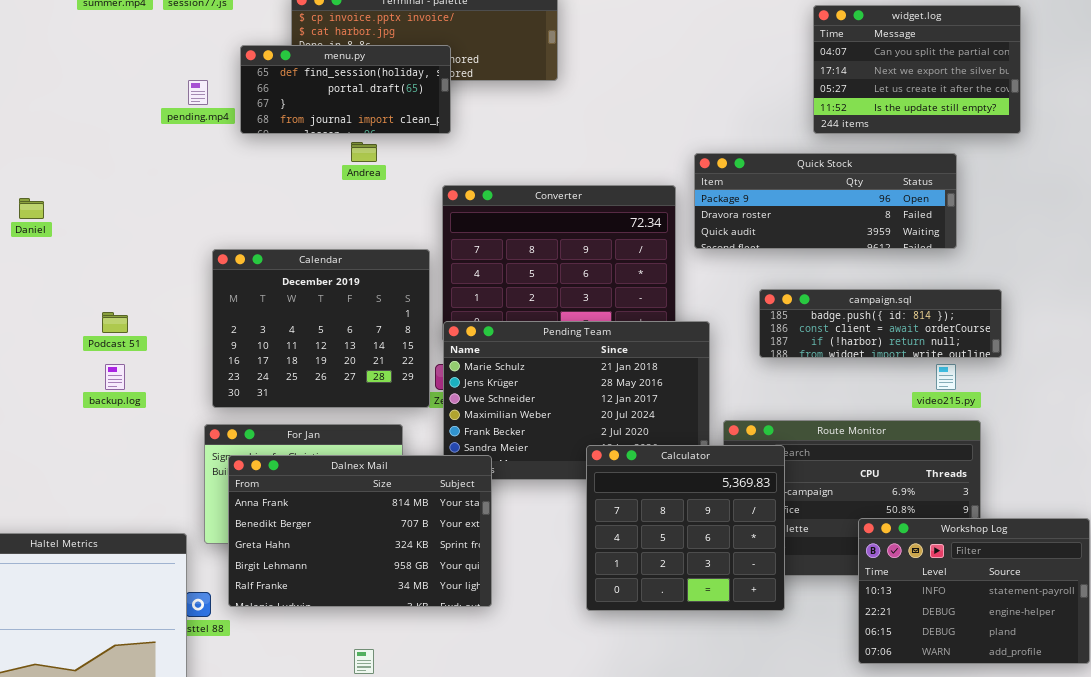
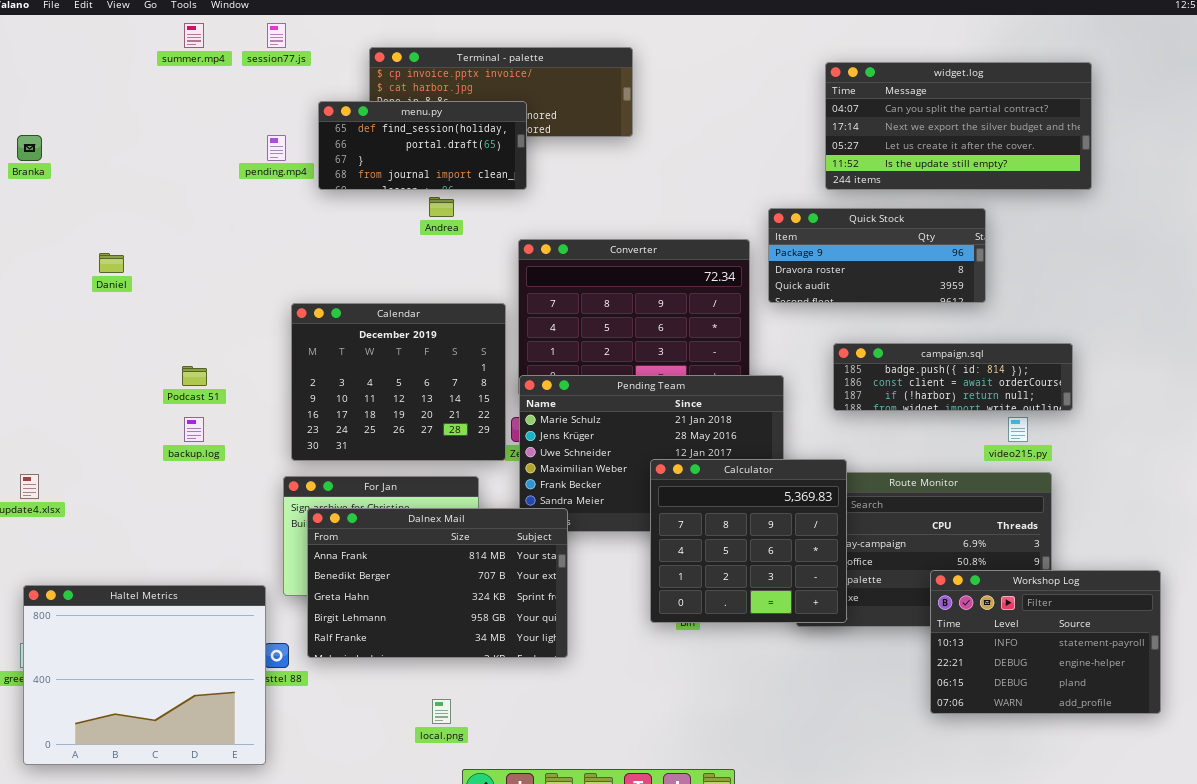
widget.log: [813,5,1021,134] -> [825,62,1092,190], resized
Quick Stock: [694,153,957,249] -> [768,208,986,303], resized
Calculator: [586,445,785,611] -> [650,459,847,623], moved

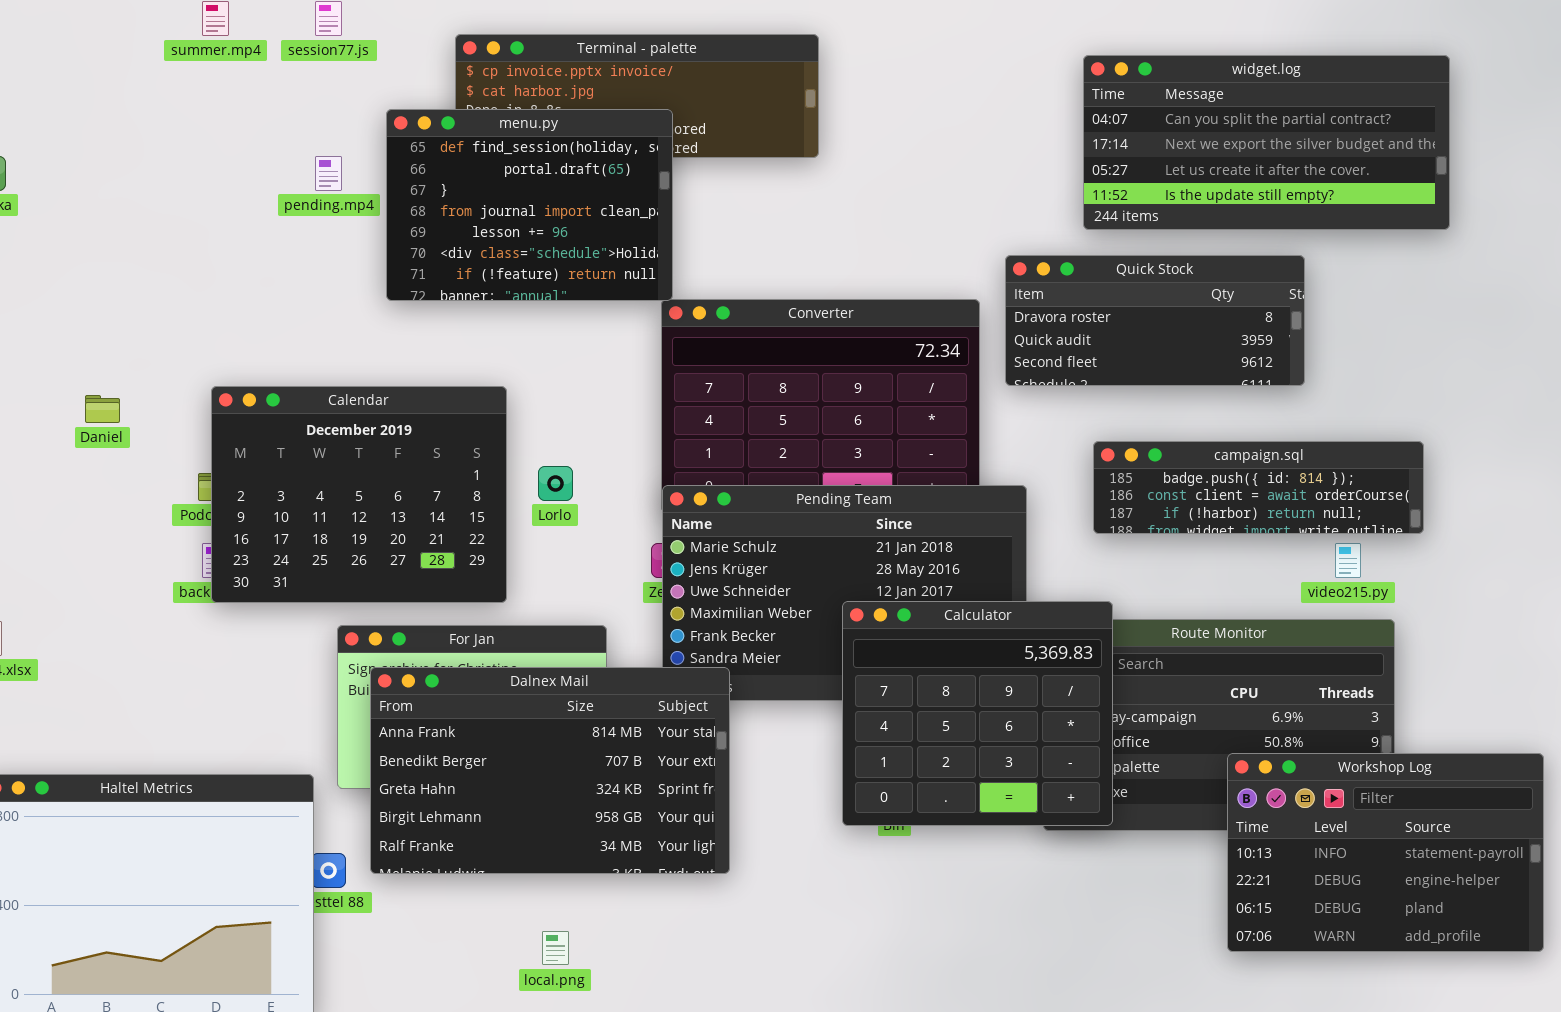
menu.py: [318,101,527,190] -> [386,109,673,301], resized
Quick Stock: [768,208,986,303] -> [1005,255,1305,386], scrolled down 1 row
Daniel: [99,253,124,273] -> [85,395,120,423], moved
Calendar: [291,303,506,461] -> [211,386,507,603], moved

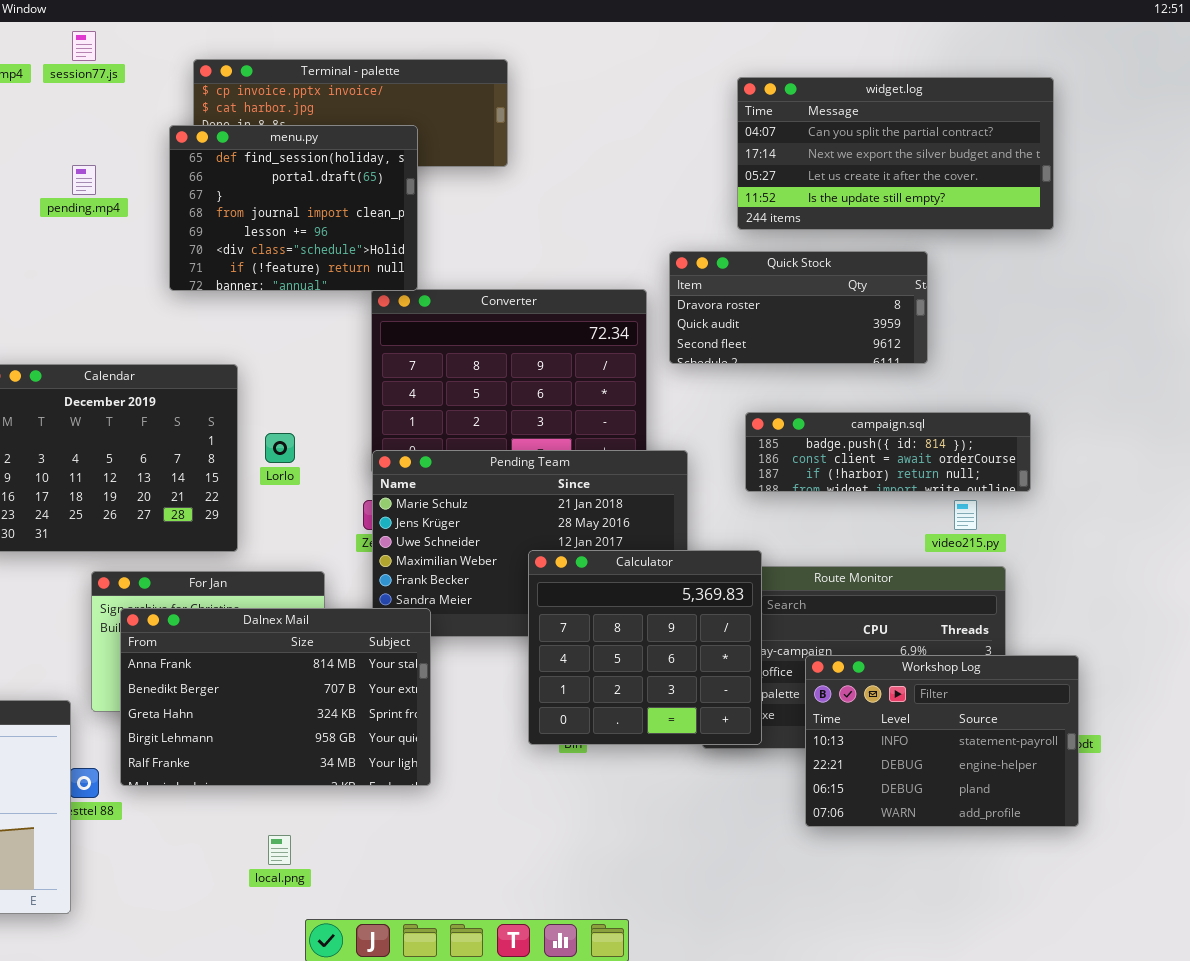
menu.py: [386,109,673,301] -> [169,125,418,291], moved
Workshop Log: [1227,753,1544,952] -> [805,655,1079,827], moved

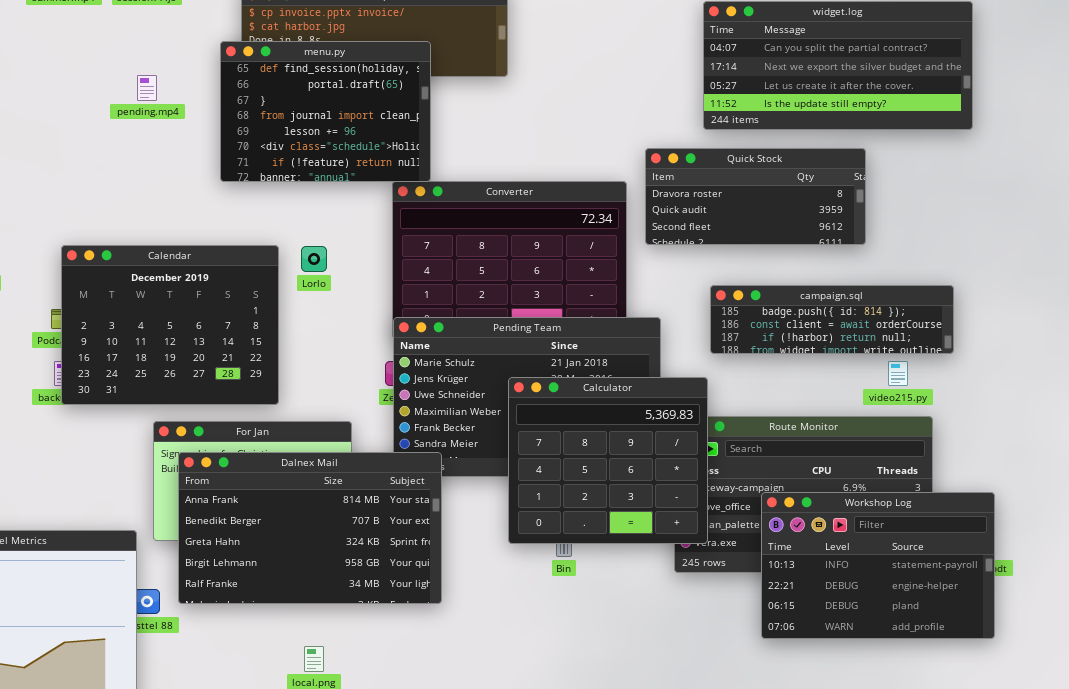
Lorlo: [265,433,295,463] -> [301,246,327,272], moved
Calculator: [528,550,762,745] -> [508,377,708,544], moved

